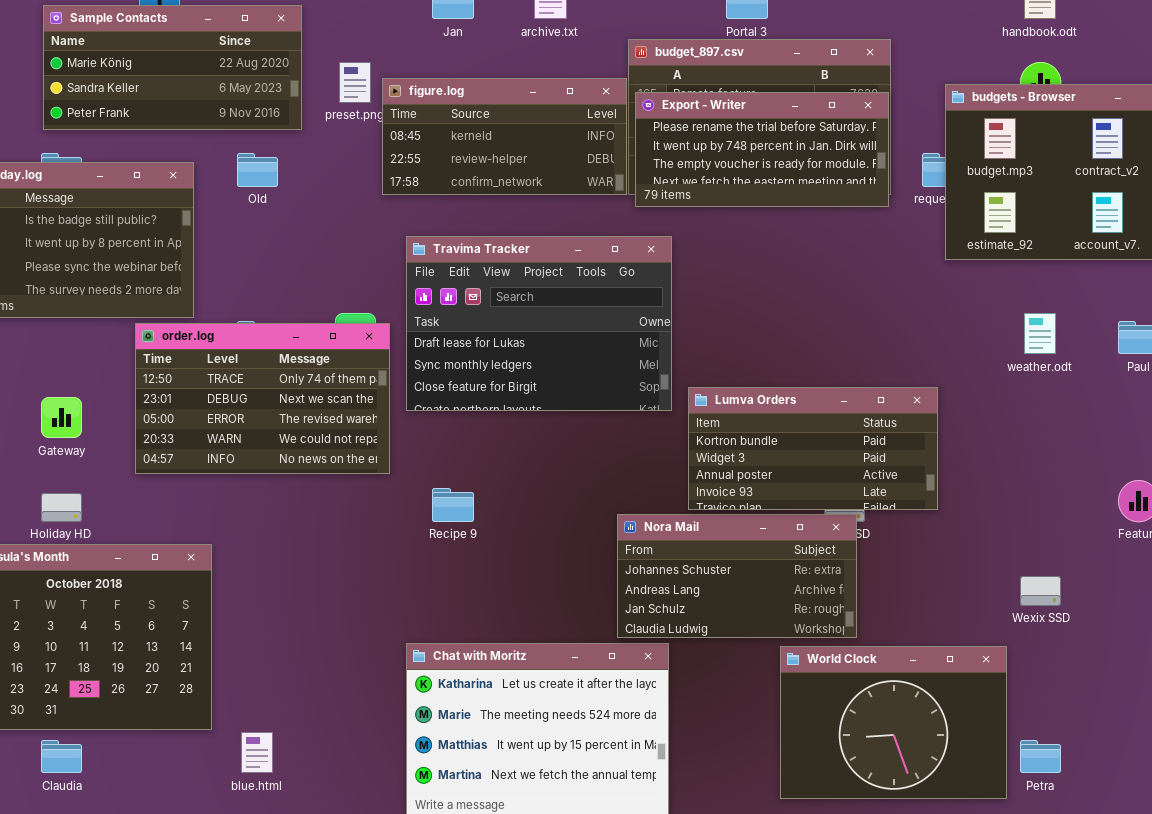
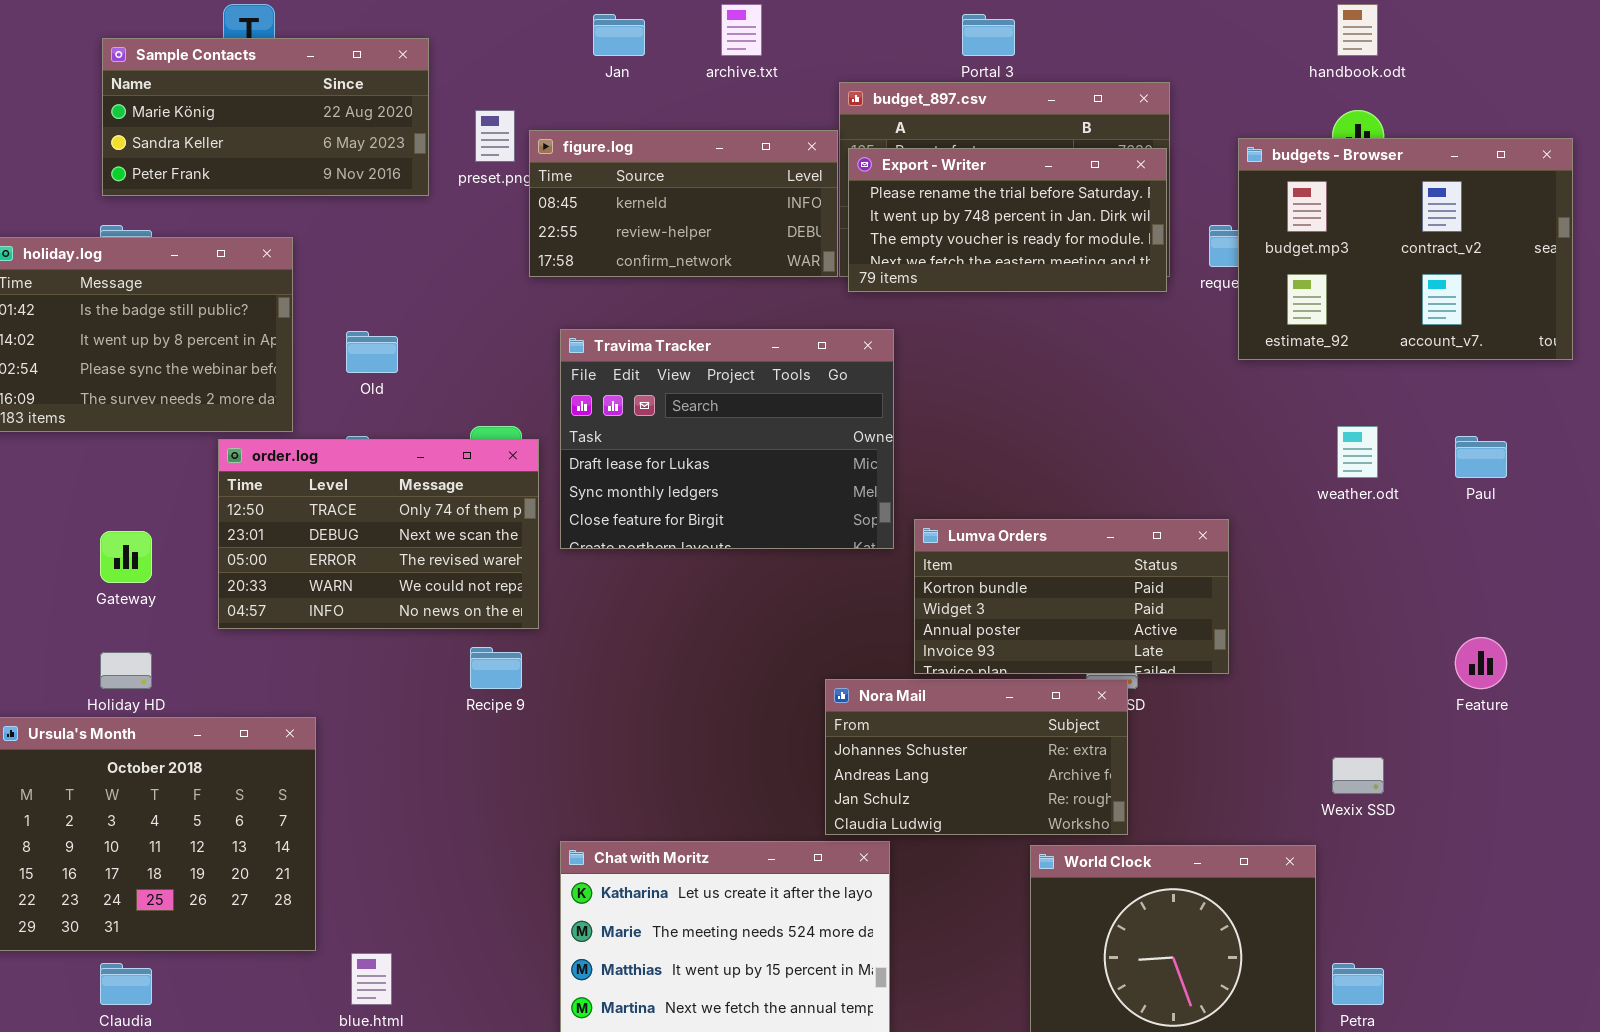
Old: [237,153,278,187] -> [346,331,398,373], moved
Recipe 9: [432,488,474,522] -> [470,647,522,689], moved

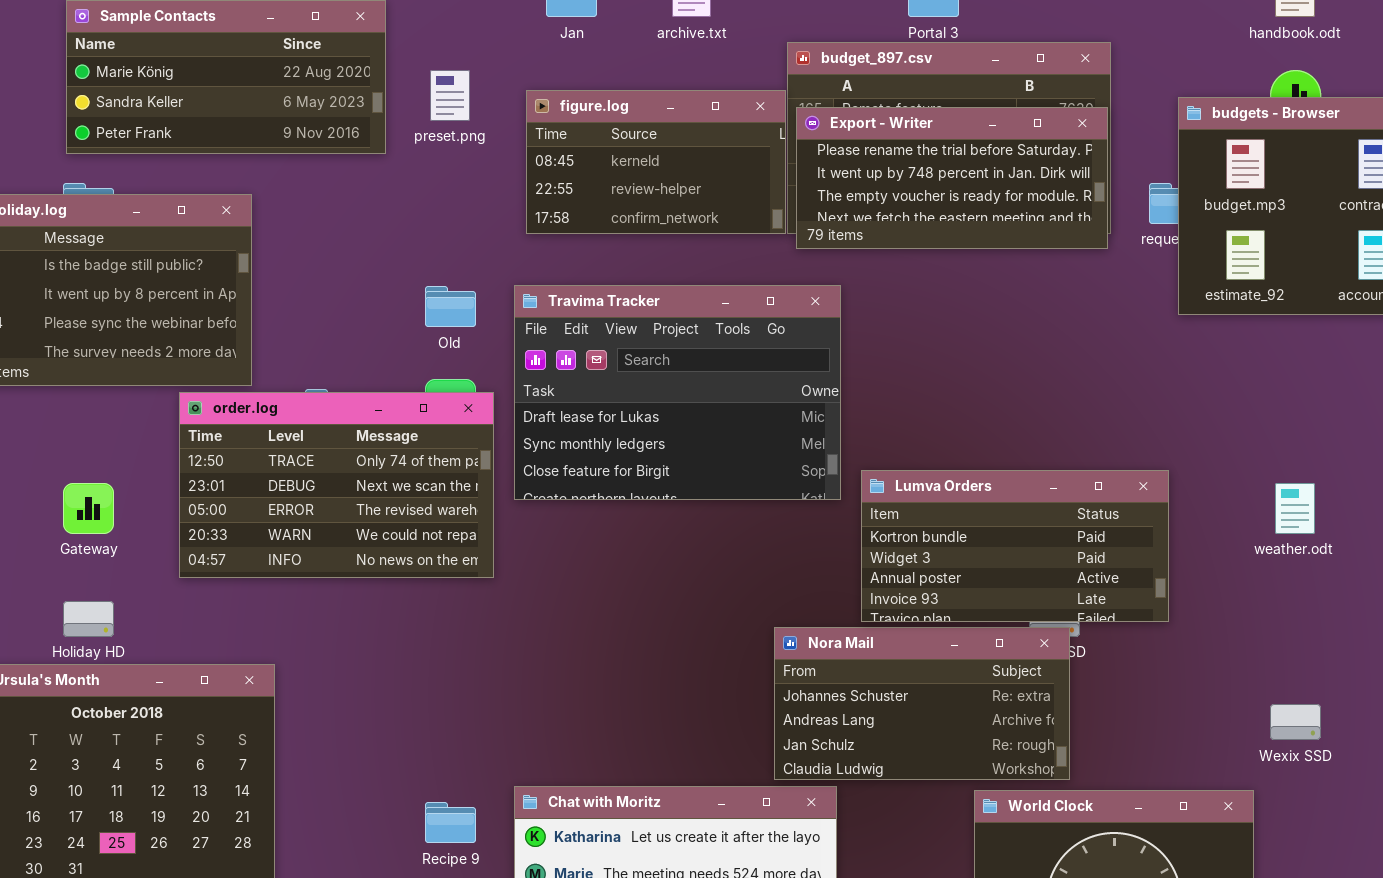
figure.log: [529,130,838,277] -> [526,90,786,234], resized
Old: [346,331,398,373] -> [425,286,476,327], moved
weather.odt: [1337,426,1378,478] -> [1275,483,1315,534], moved
Recipe 9: [470,647,522,689] -> [425,802,476,843], moved

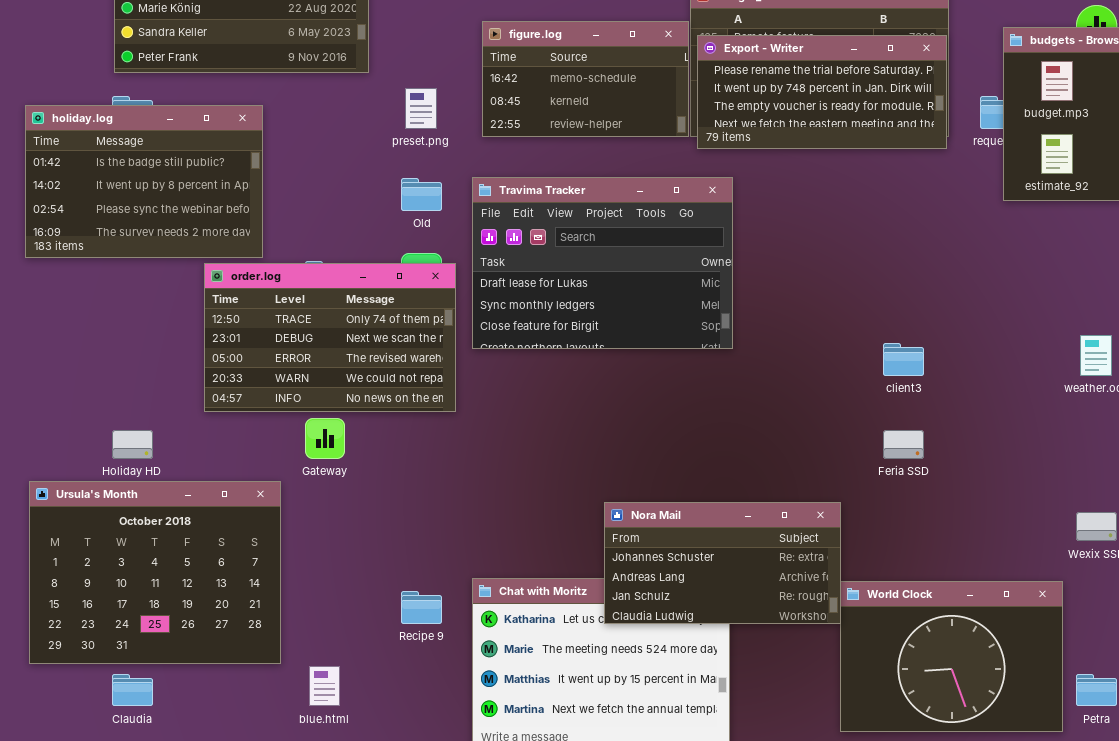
preset.png: [430,70,470,121] -> [405,88,437,129], moved
figure.log: [526,90,786,234] -> [482,21,689,137], scrolled up 1 row
Lumva Orders: [861,470,1169,622] -> none, closed
Gateway: [63,483,114,534] -> [305,418,345,459], moved
Nora Mail: [774,627,1070,780] -> [604,502,841,624], moved

